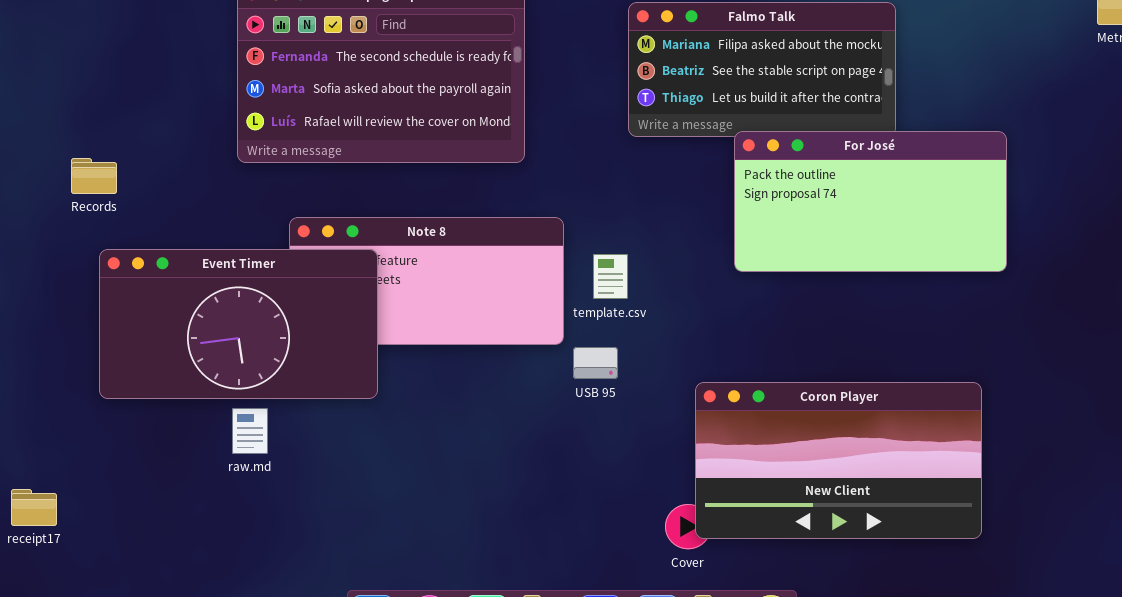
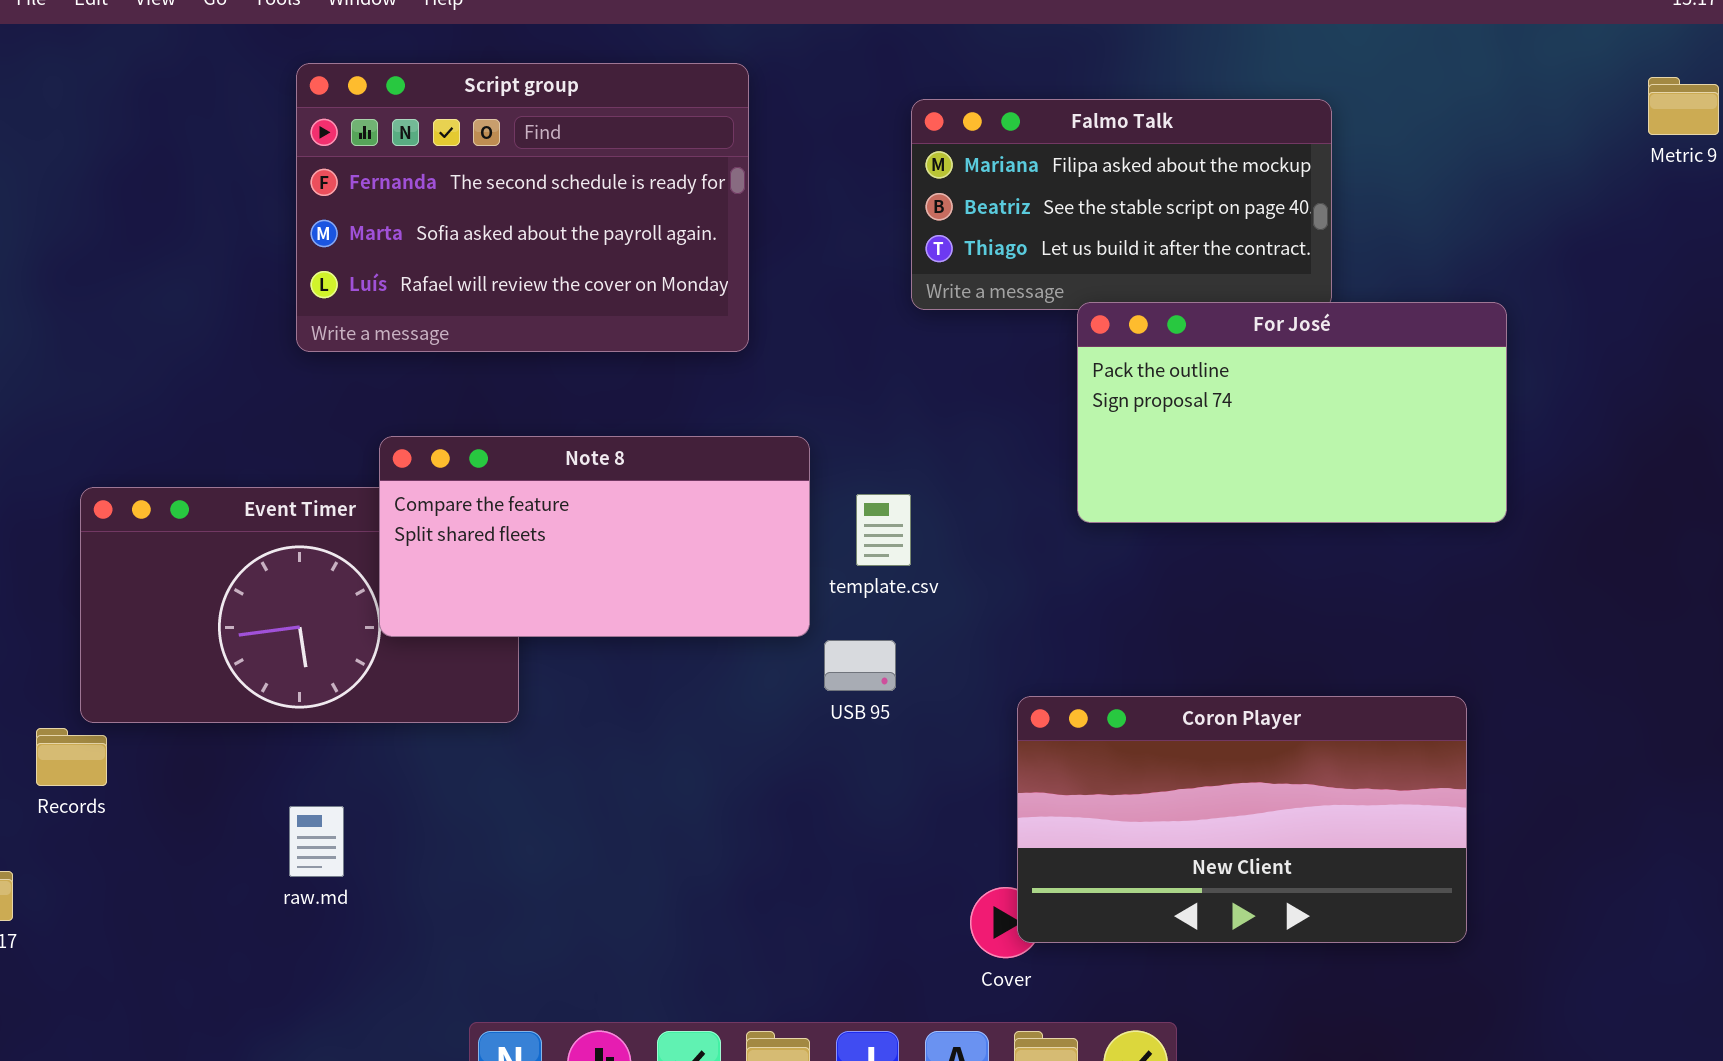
Records: [71,158,117,194] -> [36,728,107,786], moved
Note 8: [289,217,564,345] -> [379,436,810,637], raised
raw.md: [232,408,268,454] -> [289,806,344,877], moved

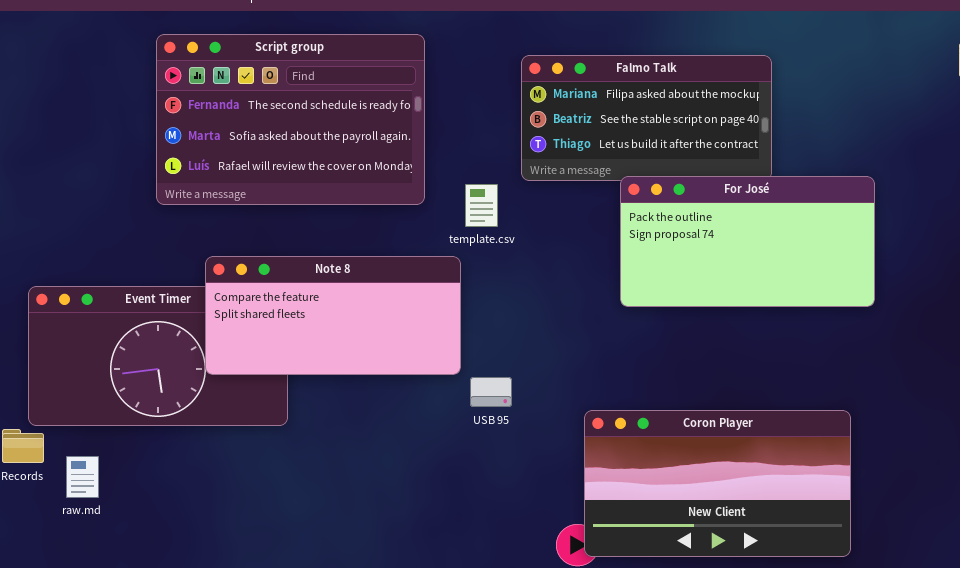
template.csv: [856,494,911,566] -> [465,184,498,227], moved
raw.md: [289,806,344,877] -> [66,456,99,498], moved

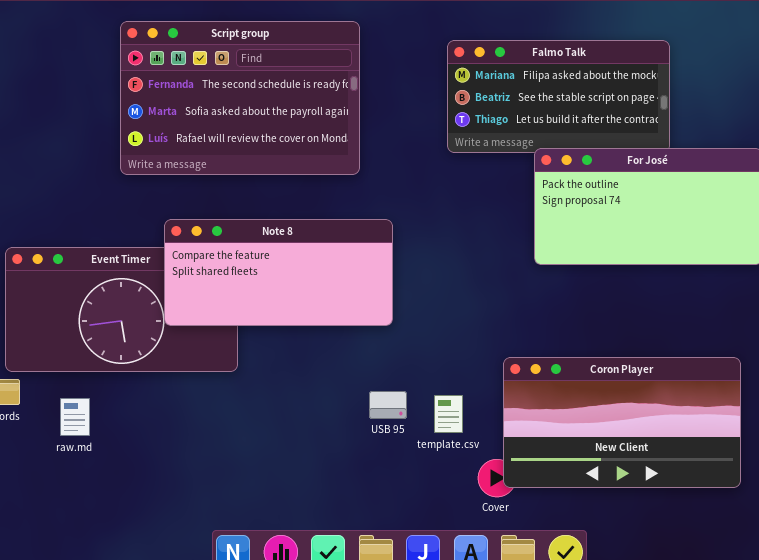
template.csv: [465,184,498,227] -> [434,395,463,433], moved
USB 95: [470,377,512,407] -> [369,391,407,419], moved
raw.md: [66,456,99,498] -> [60,398,90,436], moved

